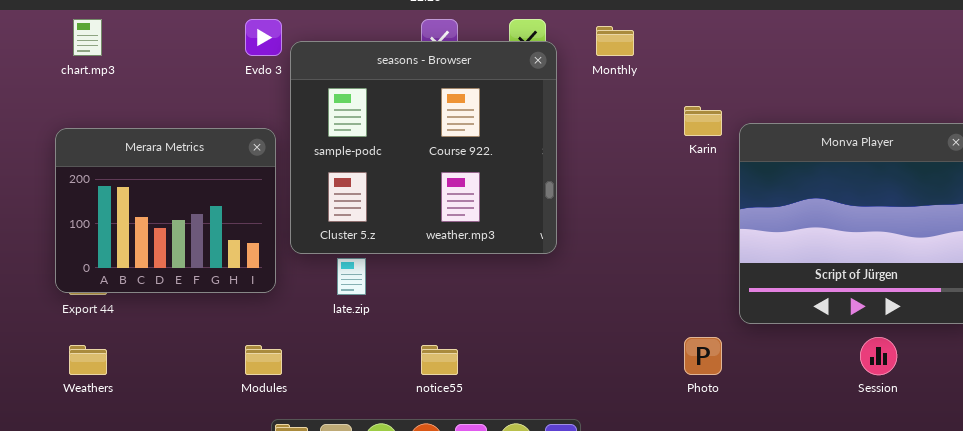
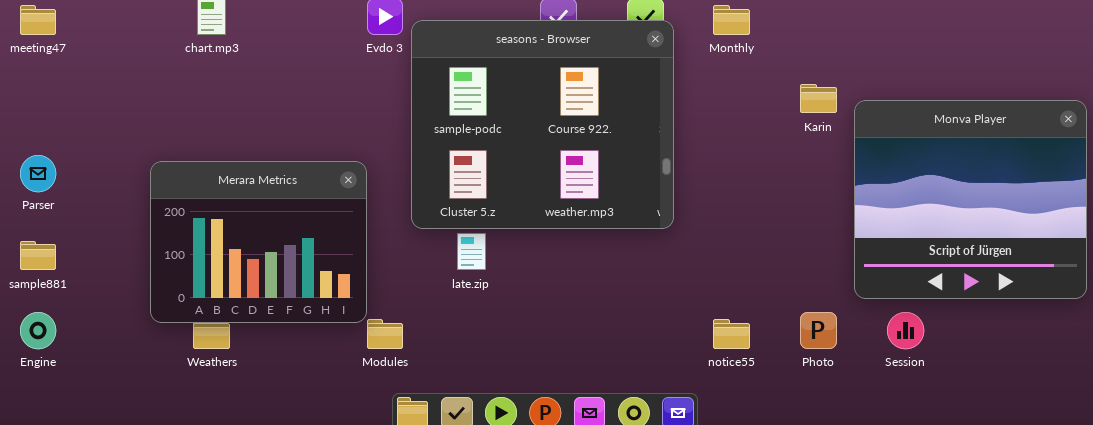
Merara Metrics: [55,128,276,293] -> [150,161,367,323], moved
Session: [860,337,897,375] -> [887,312,924,349], moved
notice55: [421,345,458,375] -> [713,319,750,349], moved

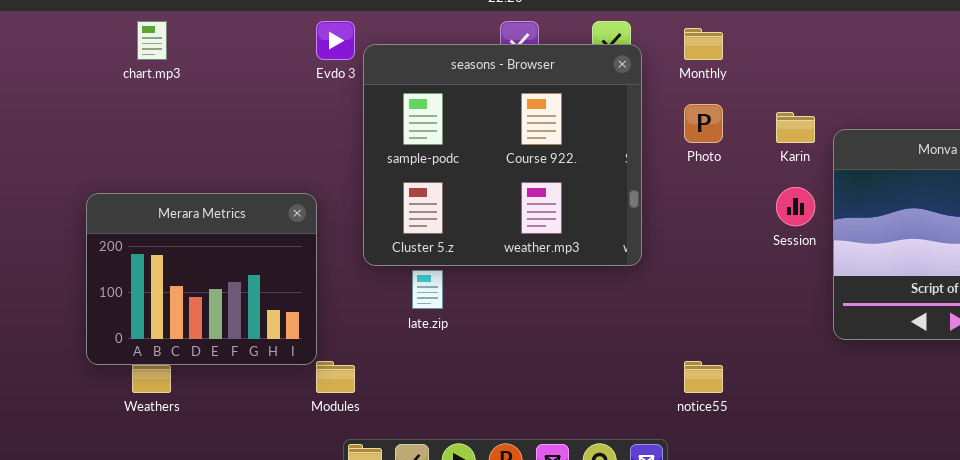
Photo: [800,312,837,349] -> [684,104,723,143], moved
Session: [887,312,924,349] -> [776,187,815,226], moved

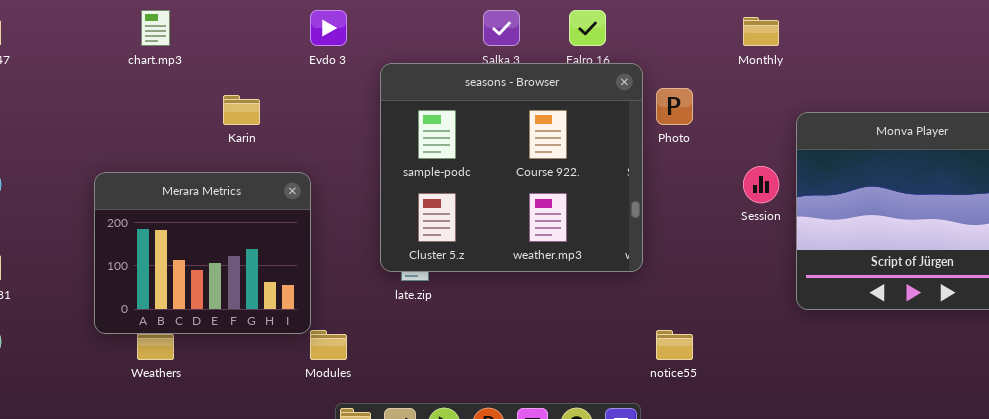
Monthly: [684,28,723,60] -> [743,17,779,46], moved
seasons - Browser: [363,44,642,266] -> [380,63,643,272], moved
Karin: [776,112,815,143] -> [223,95,260,125], moved

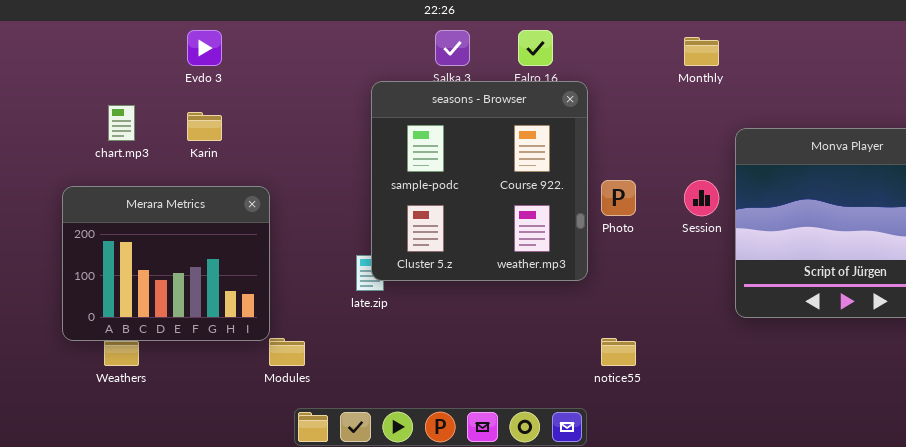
chart.mp3: [141,10,170,46] -> [108,105,135,141], moved
Evdo 3: [310,10,347,46] -> [187,30,222,66], moved
seasons - Browser: [380,63,643,272] -> [371,81,588,281], resized
Photo: [656,88,693,125] -> [601,180,636,216], moved

